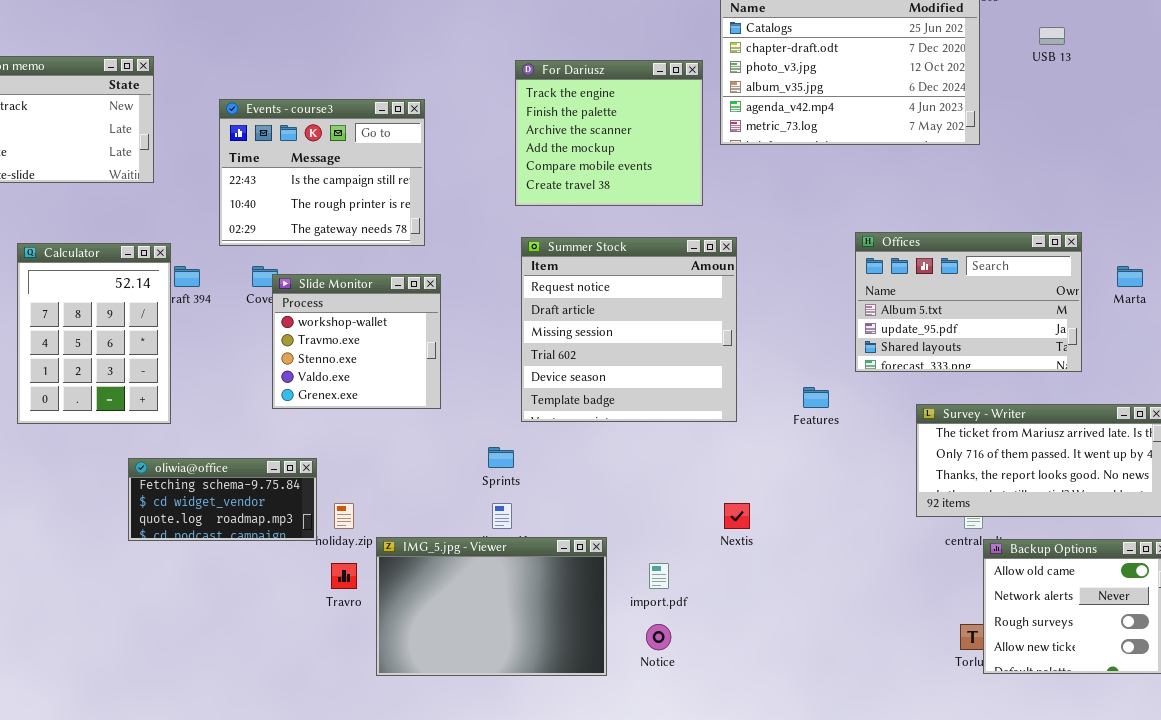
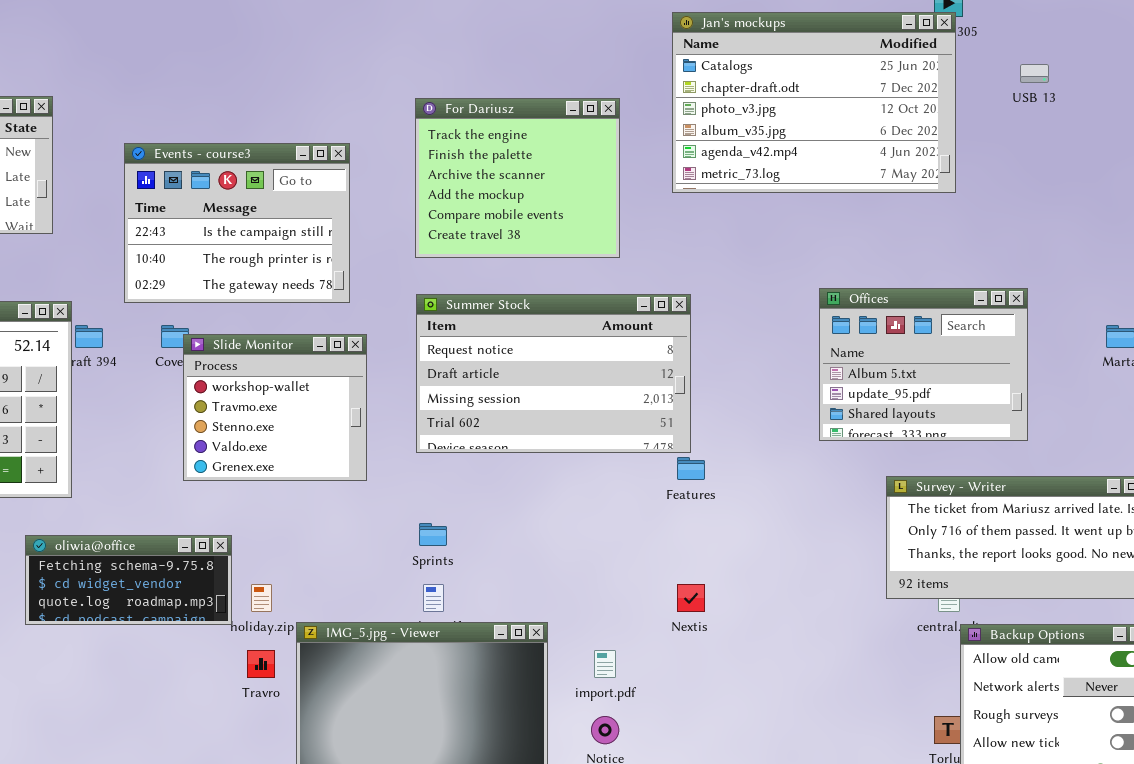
For Dariusz: [515,60,703,206] -> [415,98,620,258], moved
Offices: [855,232,1082,372] -> [819,288,1028,441], resized
Summer Stock: [521,237,737,422] -> [416,294,691,453], resized
Features: [803,387,829,408] -> [677,457,705,480], moved

